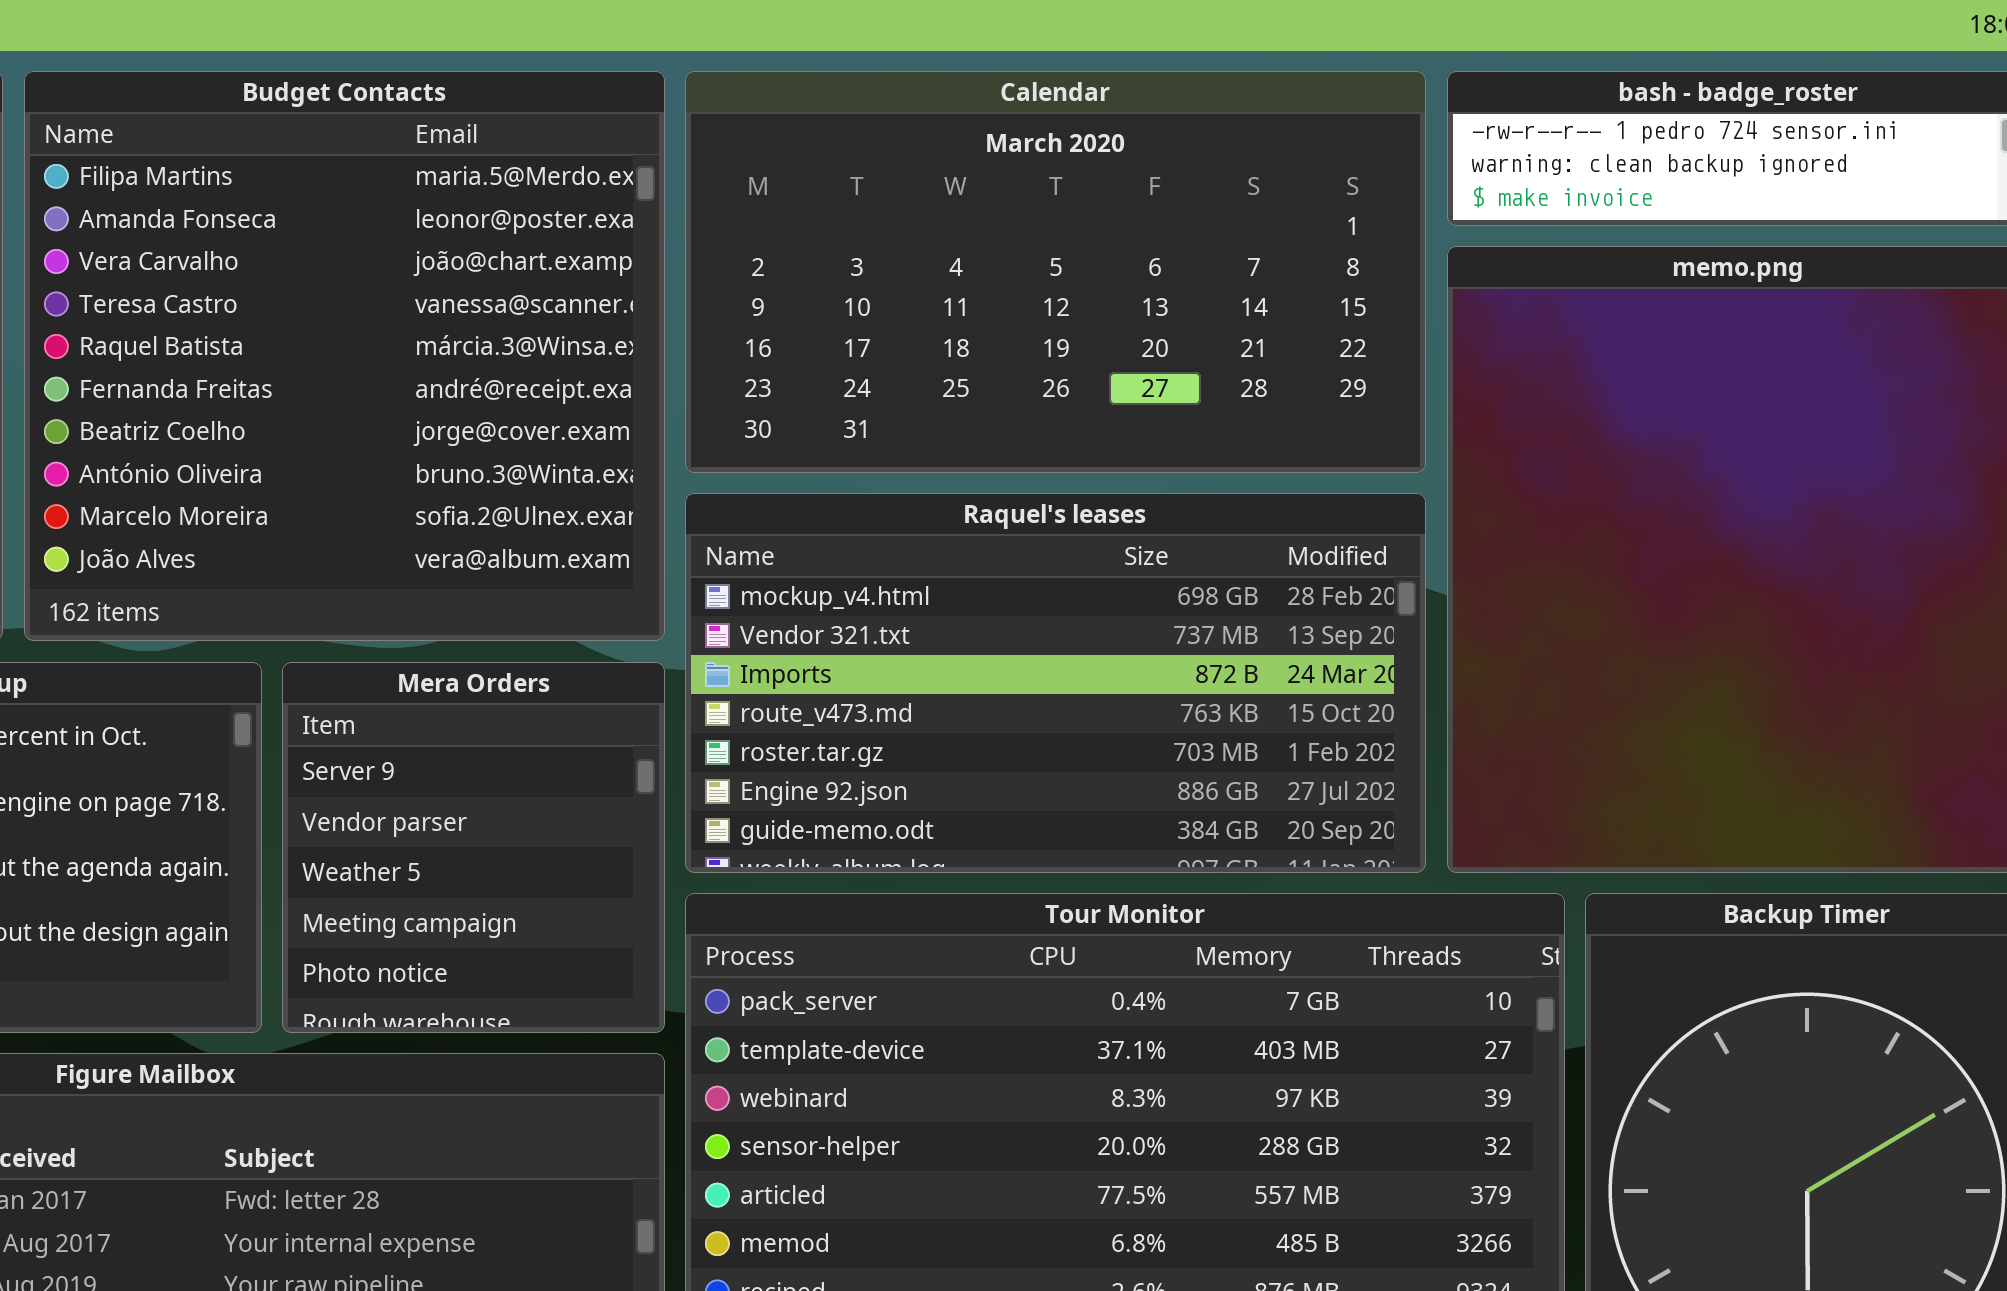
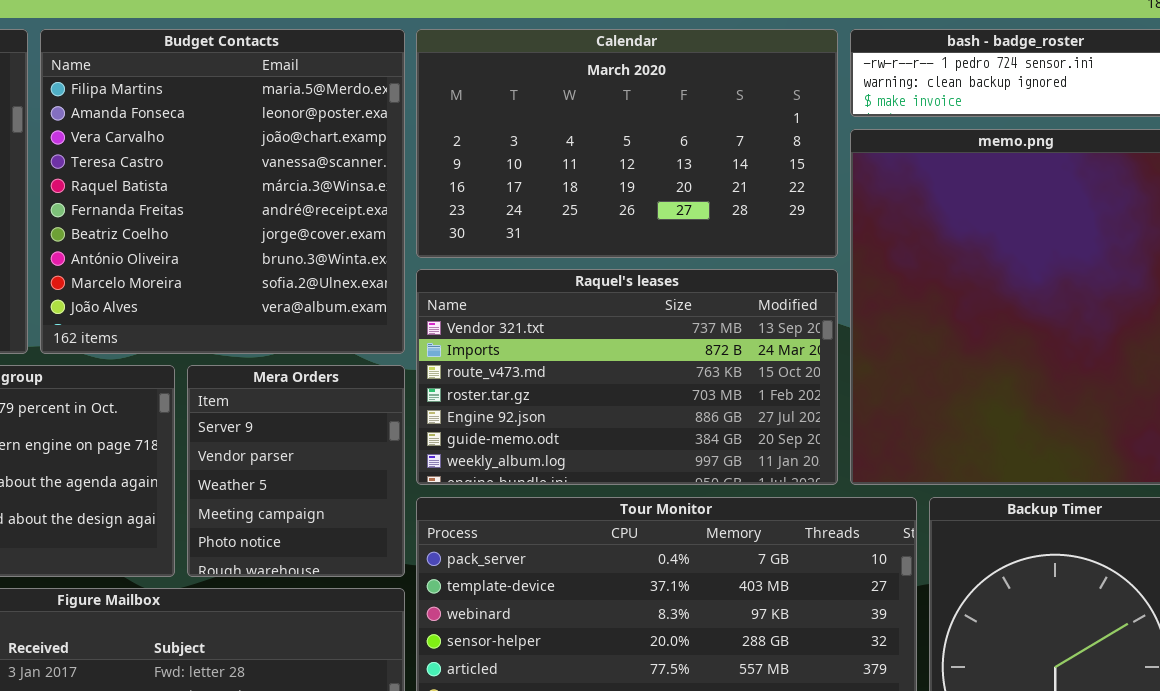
Raquel's leases: [685,493,1426,873] -> [416,269,838,485], scrolled down 1 row

